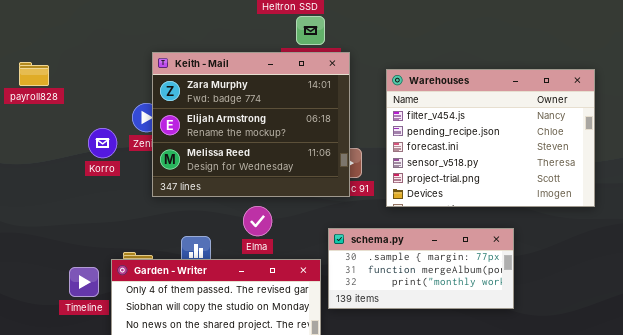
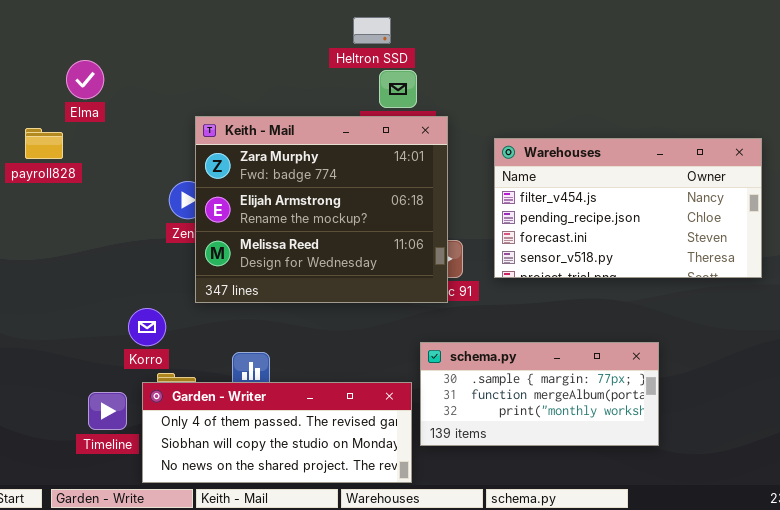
Warehouses: [386,69,595,207] -> [494,138,762,278], resized
Korro: [88,128,117,158] -> [128,308,166,346], moved
Elma: [243,206,272,236] -> [66,60,104,99], moved

